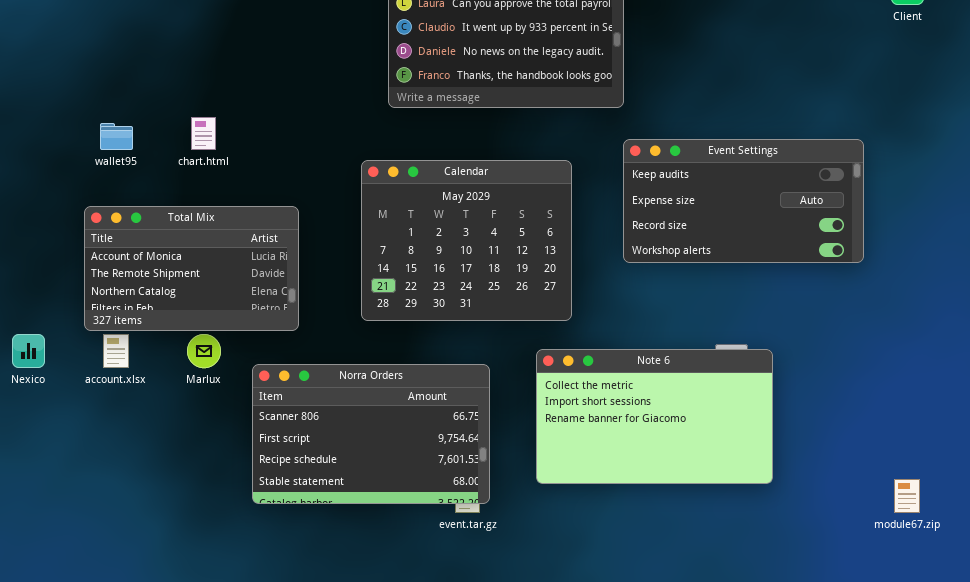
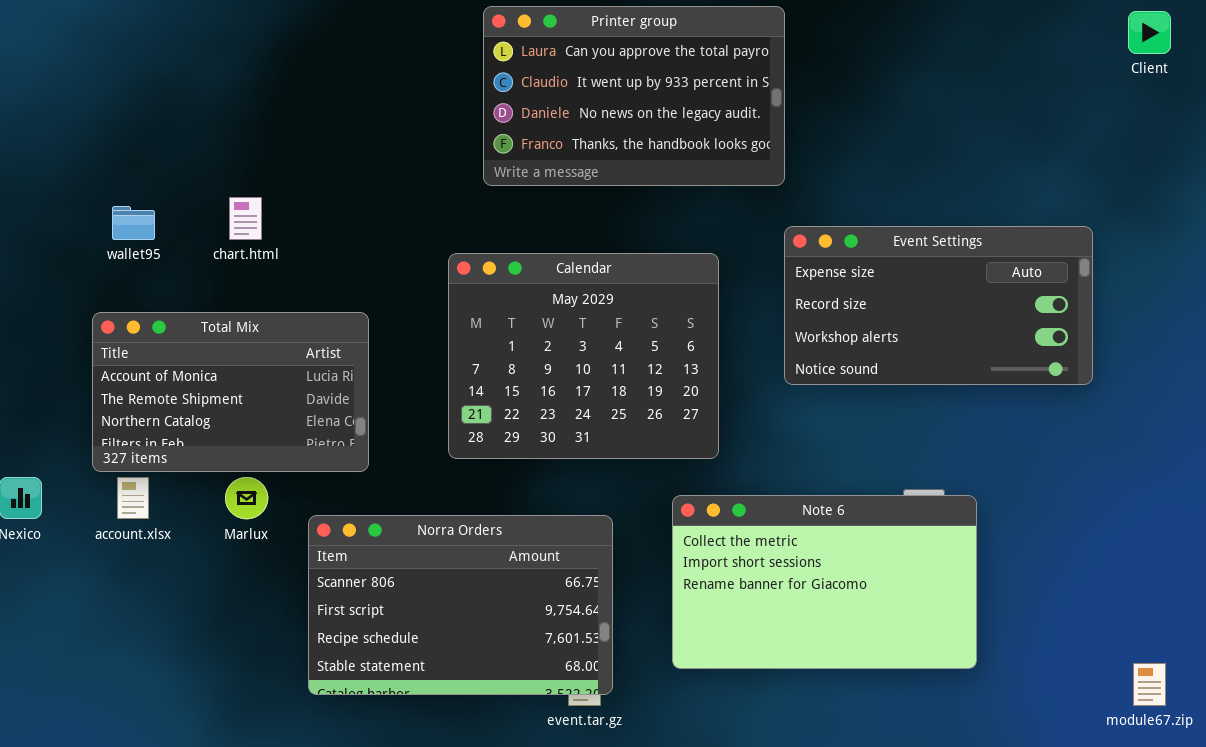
Event Settings: [623,139,864,263] -> [784,226,1093,385], scrolled down 1 row

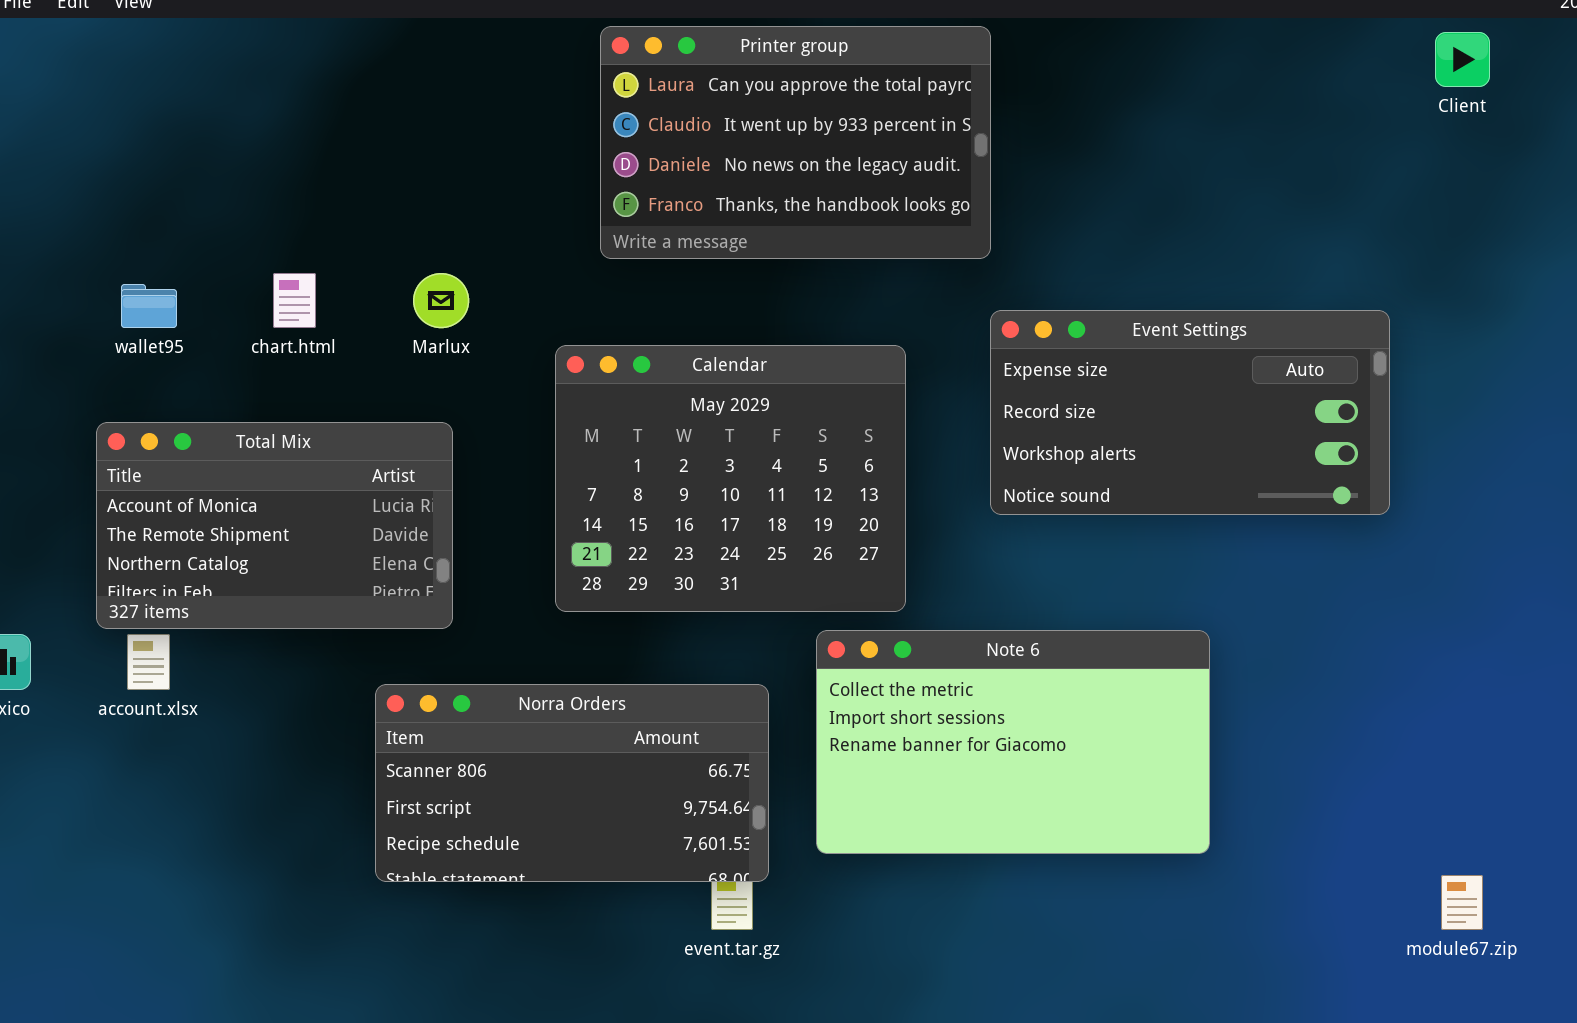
Marlux: [225,477,268,519] -> [413,273,469,328], moved
Note 6: [672,495,977,669] -> [816,630,1210,854], moved
Norra Orders: [308,515,613,695] -> [375,684,769,882], resized

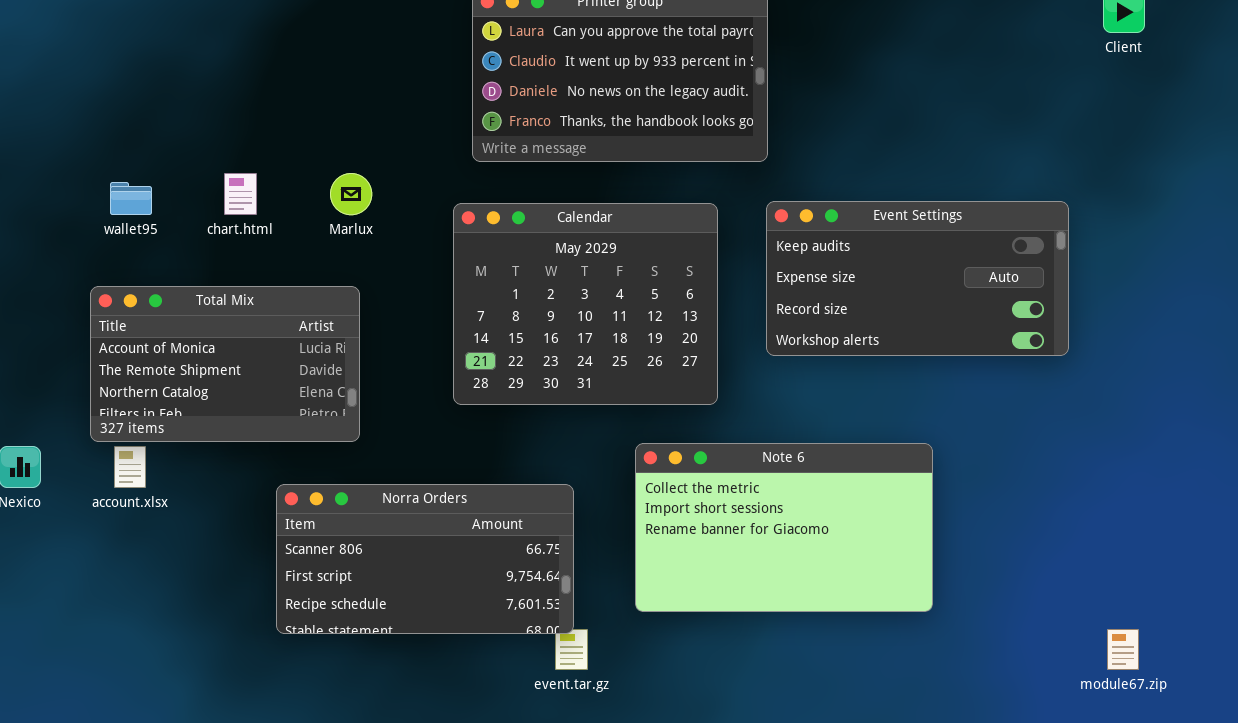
Event Settings: [990,310,1390,515] -> [766,201,1069,356], scrolled up 1 row
Calendar: [555,345,906,612] -> [453,203,718,405], moved
Norra Orders: [375,684,769,882] -> [276,484,574,634], moved

